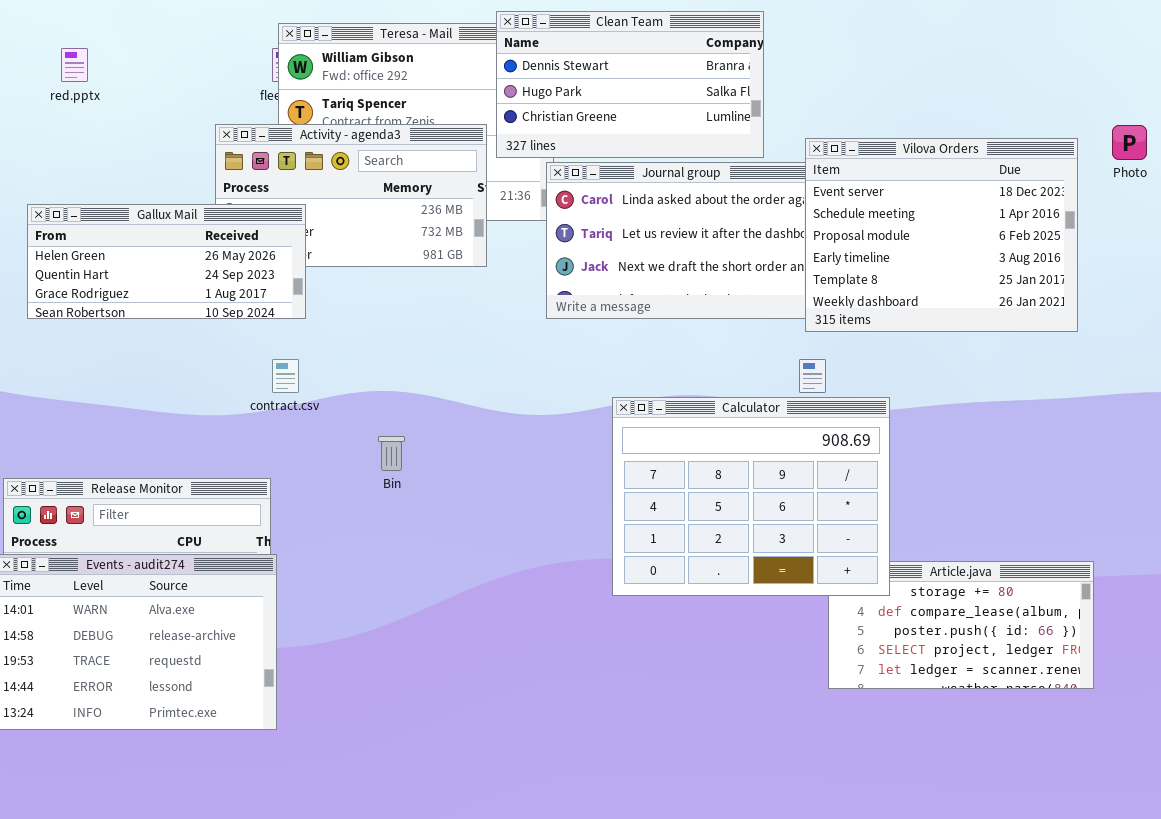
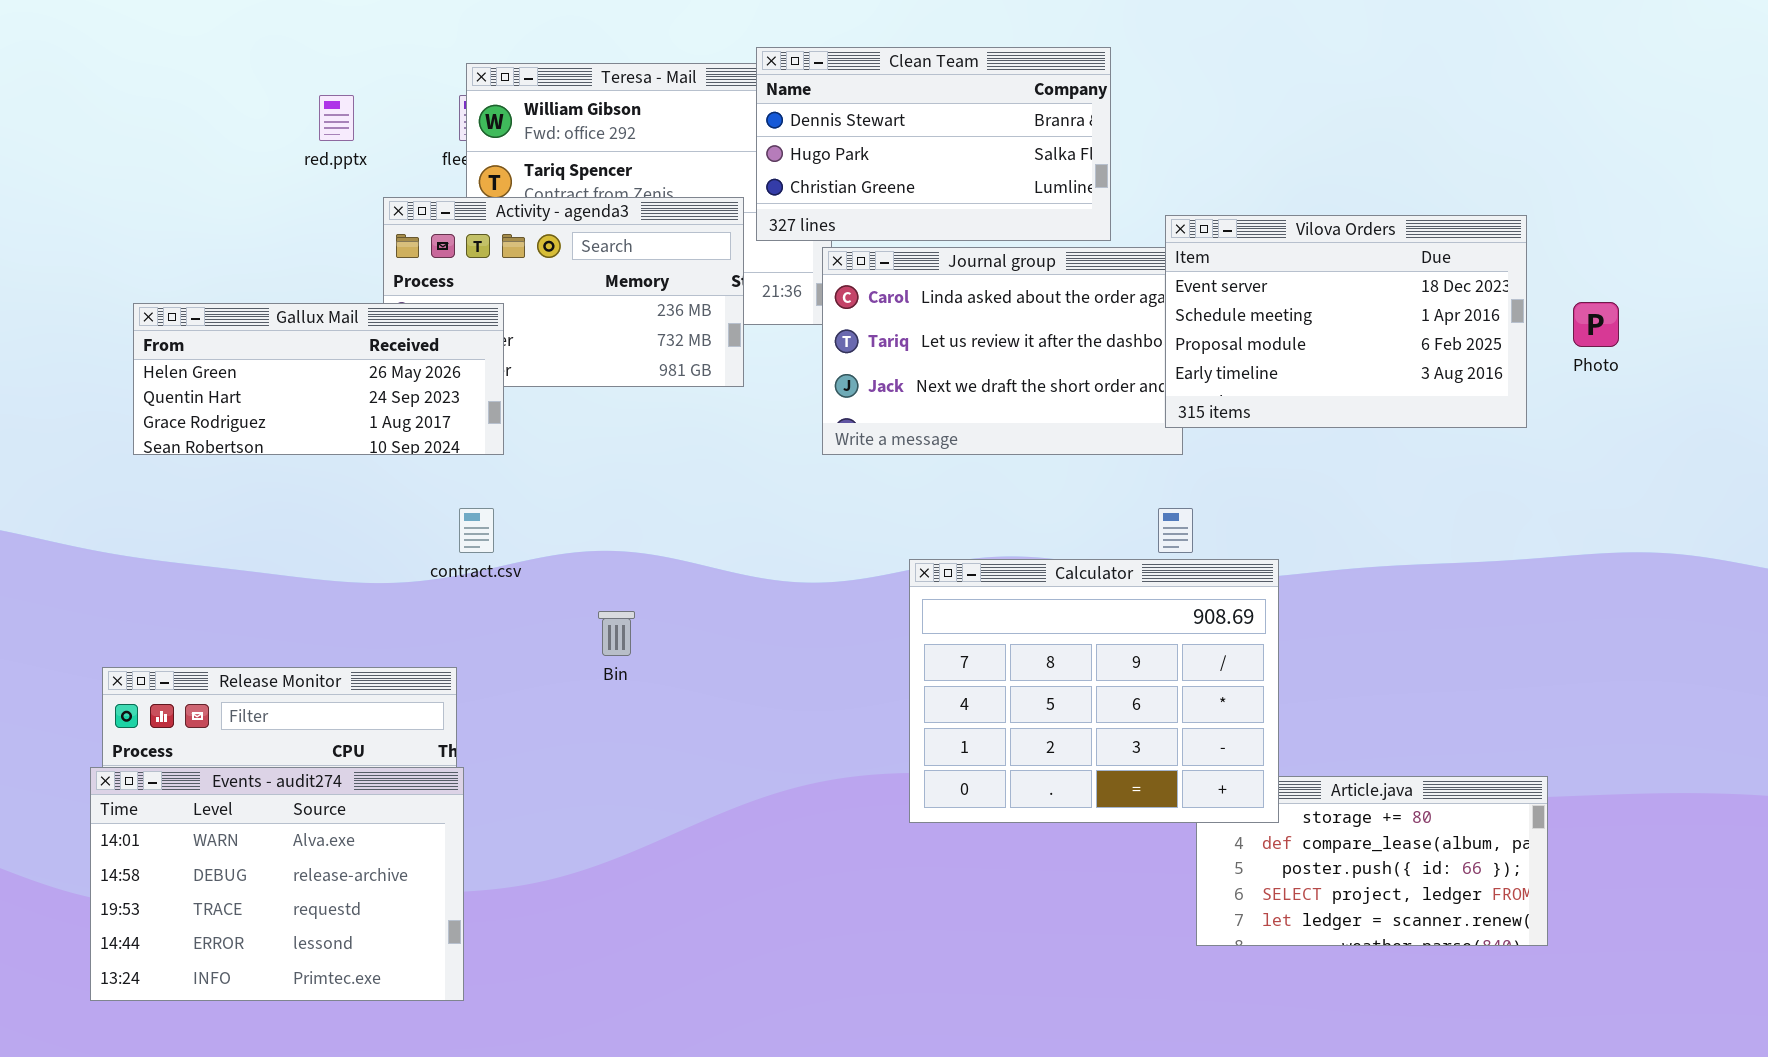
red.pptx: [61,48,88,82] -> [319,95,354,141], moved
Photo: [1112,125,1147,160] -> [1573,302,1619,347], moved
Vilova Orders: [805,138,1078,332] -> [1165,215,1527,428], resized

